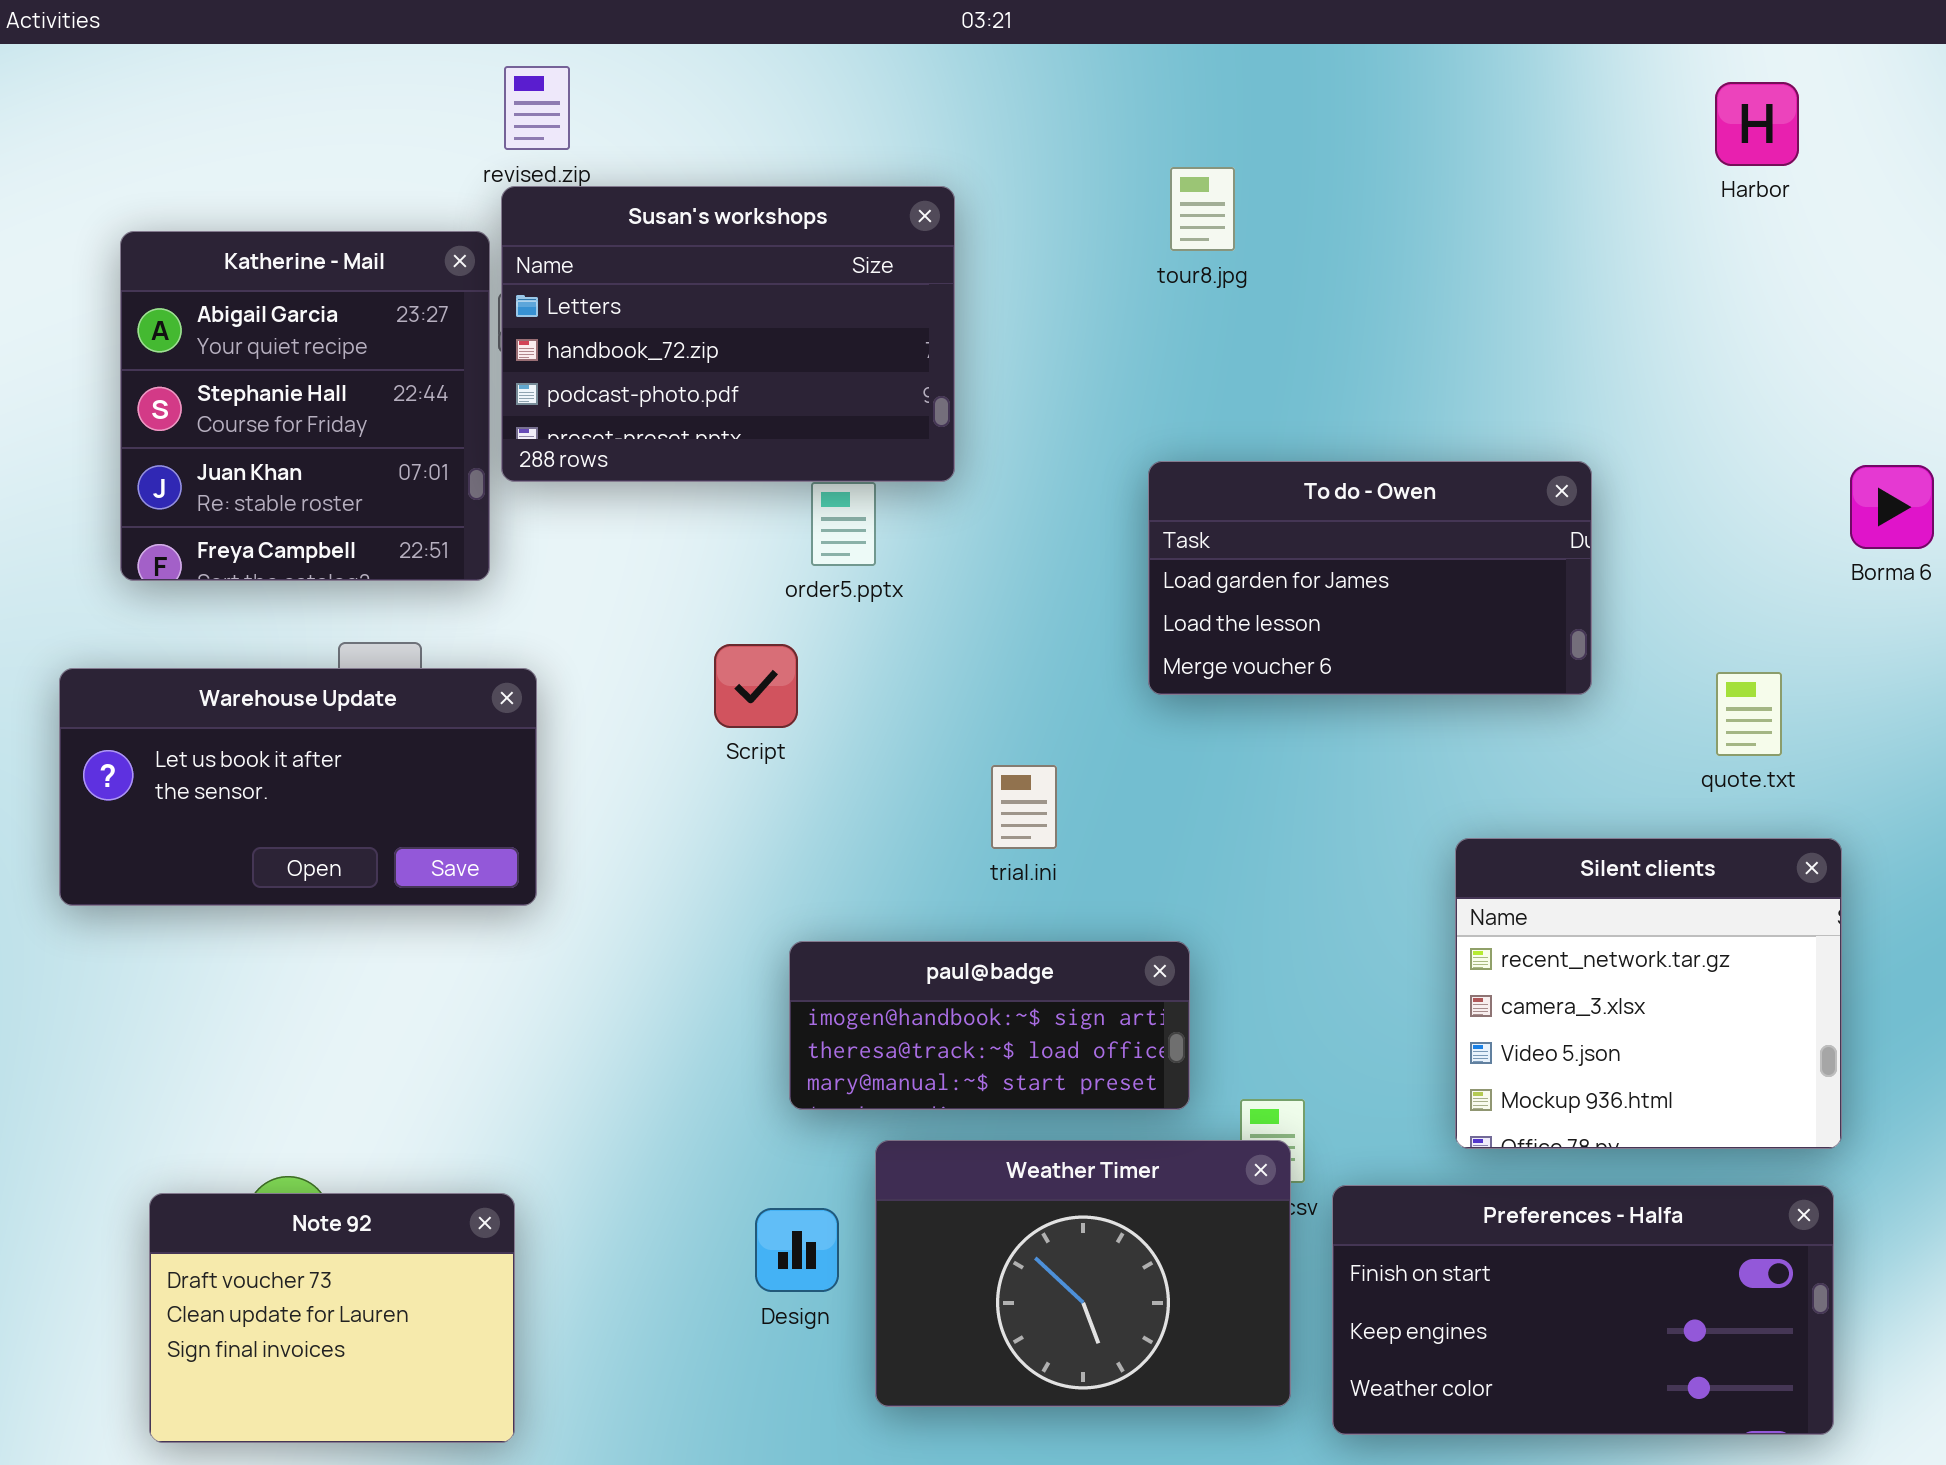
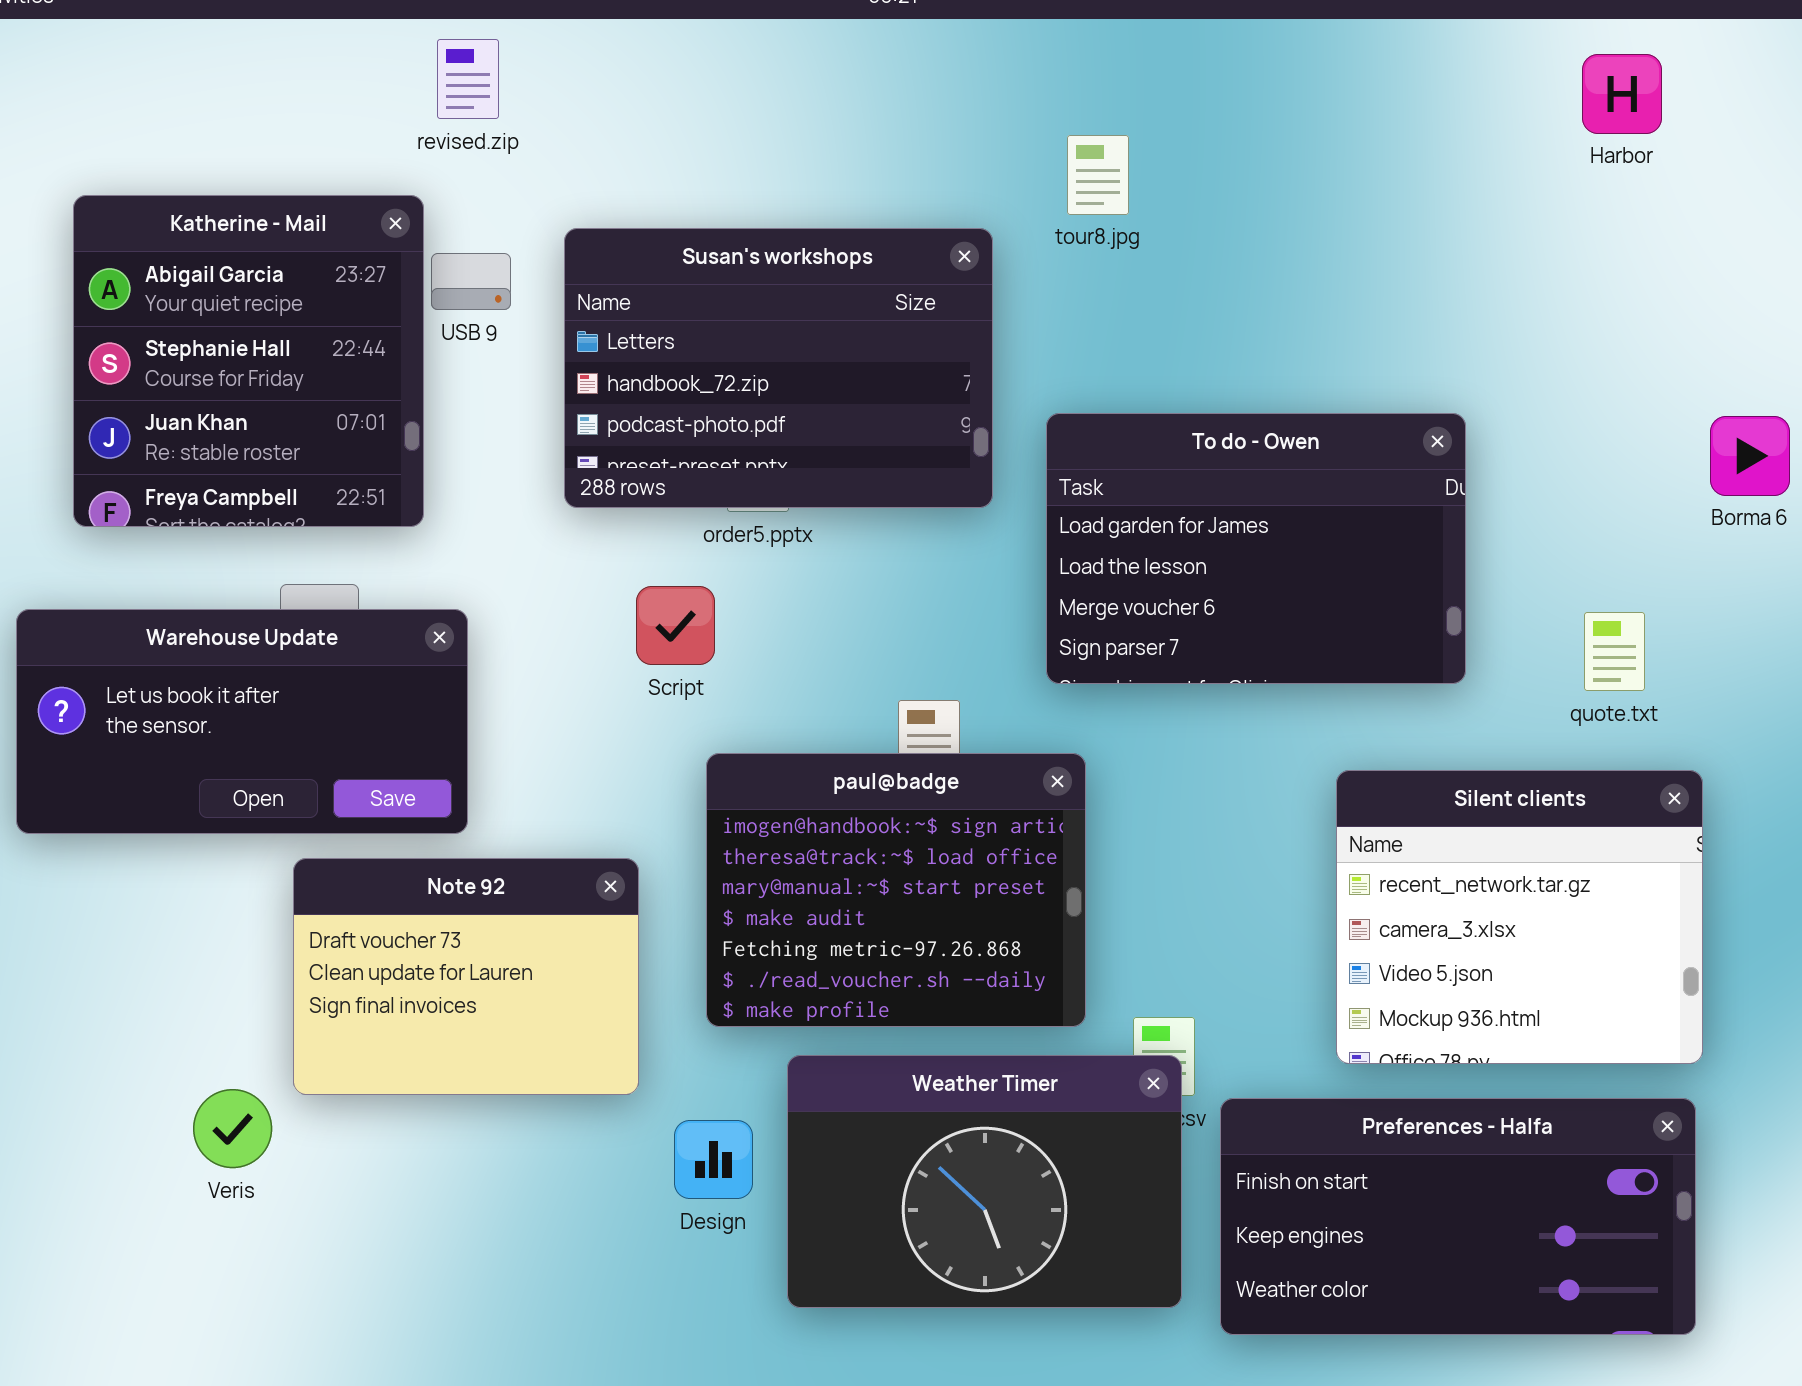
Susan's workshops: [501,186,955,482] -> [564,228,993,508], moved
To do - Owen: [1148,461,1592,695] -> [1046,413,1466,684], resized
paul@badge: [789,941,1190,1110] -> [706,753,1086,1027], resized
Note 92: [149,1193,515,1443] -> [293,858,639,1095], moved

